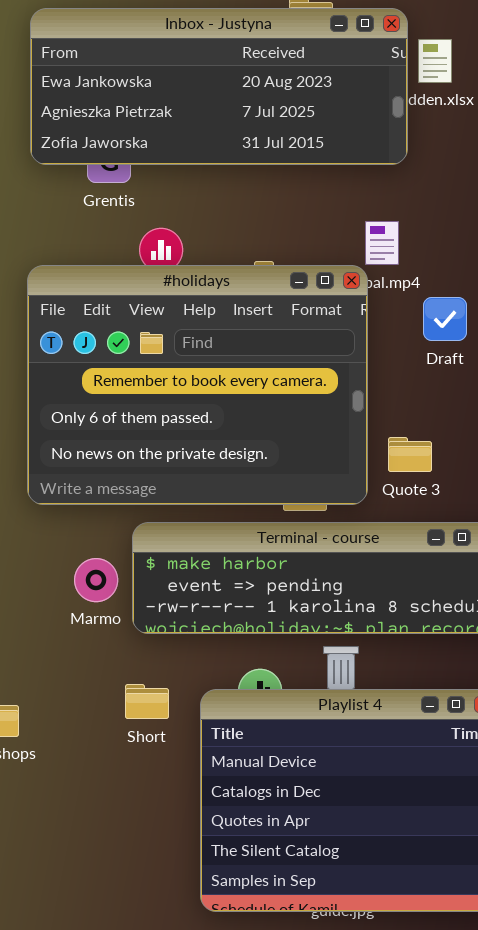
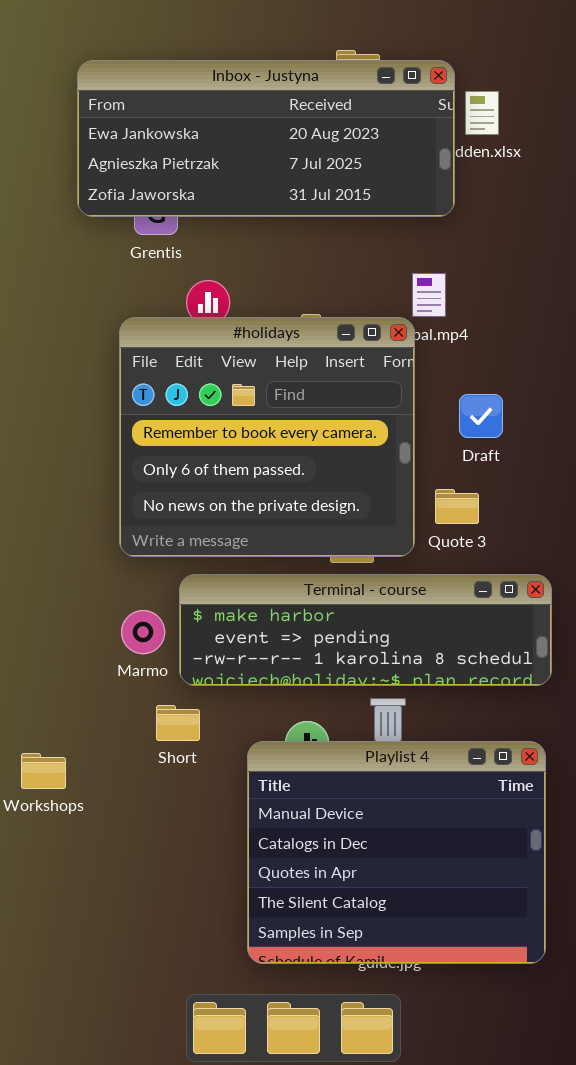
#holidays: [27,265,368,505] -> [119,317,415,557], resized
Draft: [423,297,467,341] -> [459,394,503,438], moved
Short: [125,684,169,719] -> [156,705,200,741], moved

